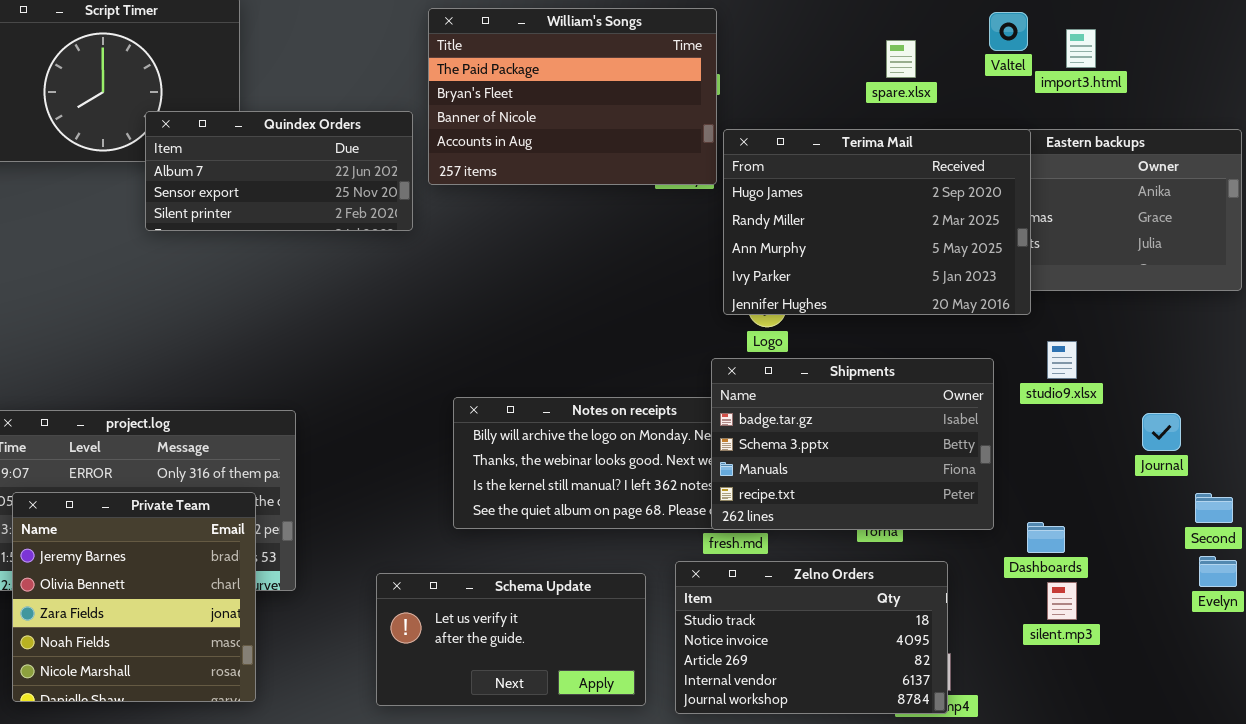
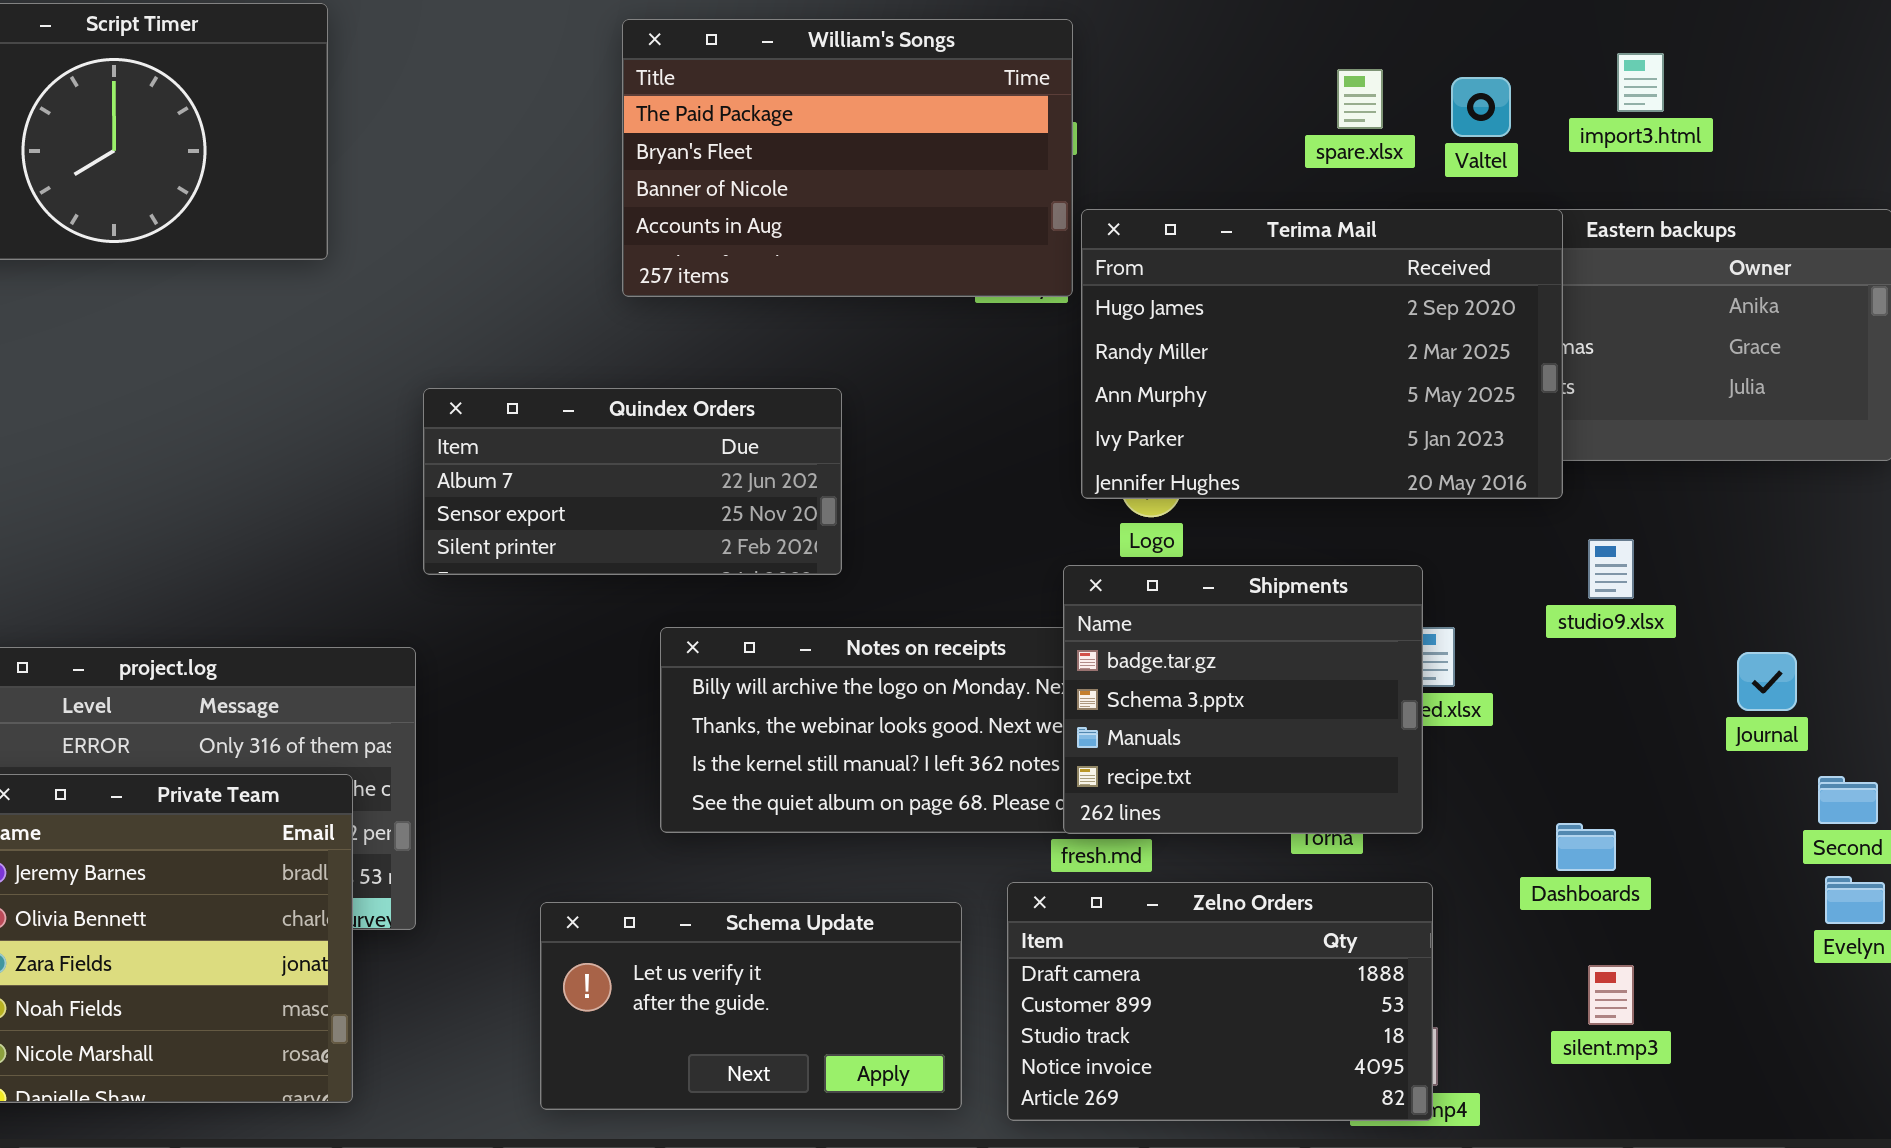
Valtel: [989,12,1028,51] -> [1451,77,1511,137], moved
Quindex Orders: [145,111,413,231] -> [423,388,842,575], moved
Shipments: [711,358,994,530] -> [1063,565,1423,834], resized
Zelno Orders: [675,561,948,714] -> [1007,882,1433,1121], scrolled up 2 rows
silent.mp3: [1047,582,1077,620] -> [1588,965,1634,1025], moved

